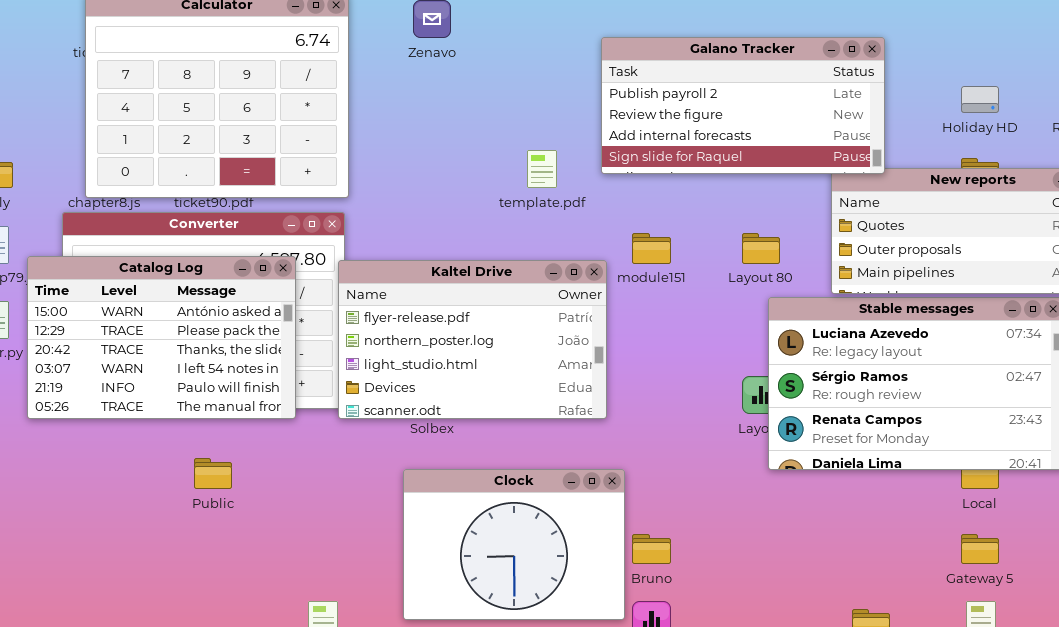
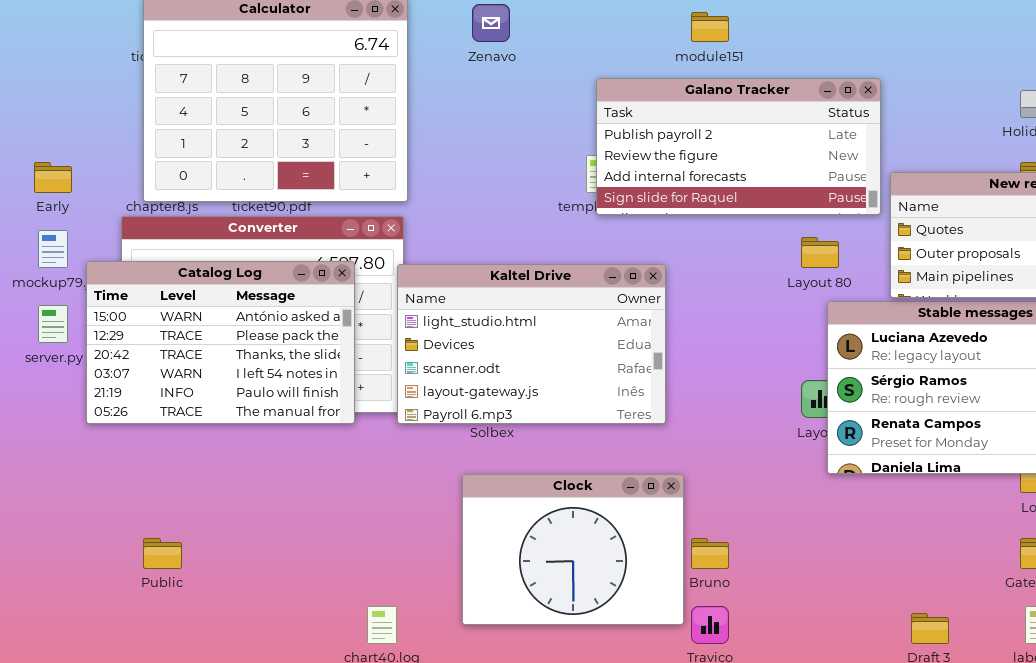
Galano Tracker: [601,37,885,174] -> [596,78,881,215], moved
module151: [632,233,671,264] -> [691,12,729,42], moved
Kaltel Drive: [338,260,607,419] -> [397,264,666,424], scrolled down 2 rows
Public: [194,458,232,489] -> [143,538,182,569], moved

